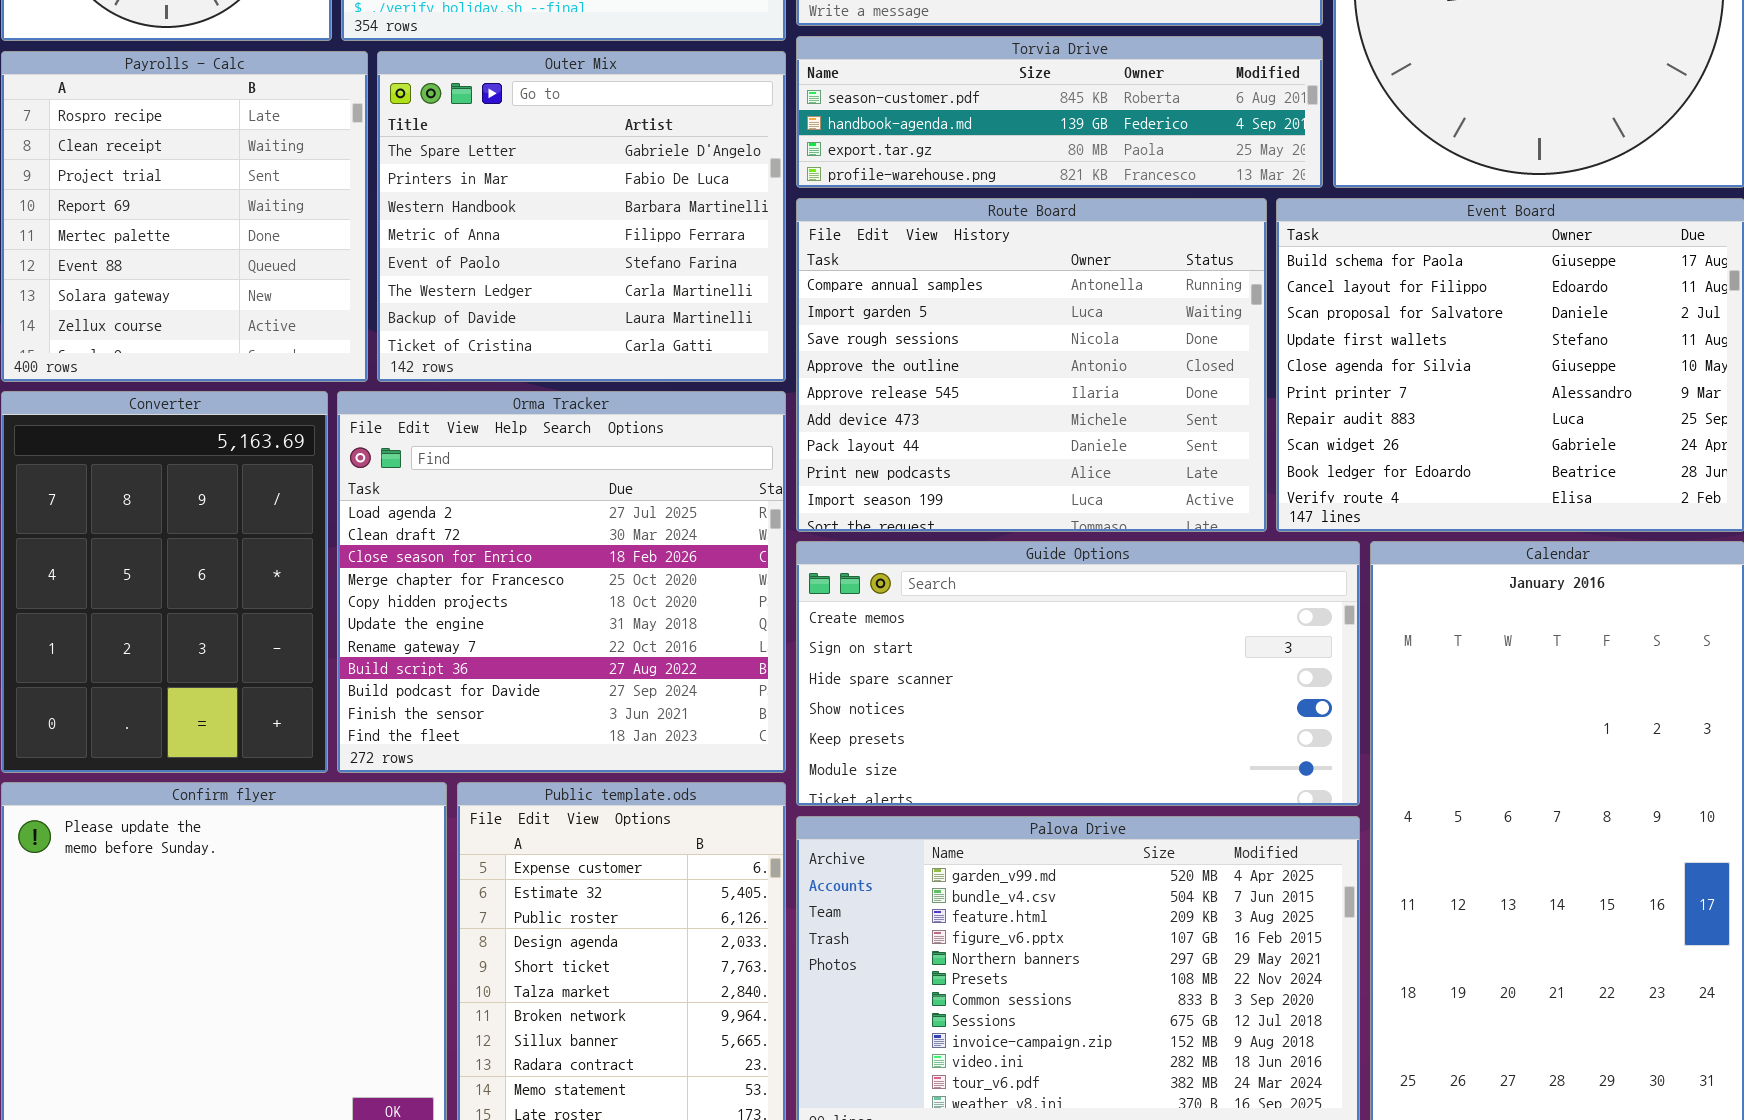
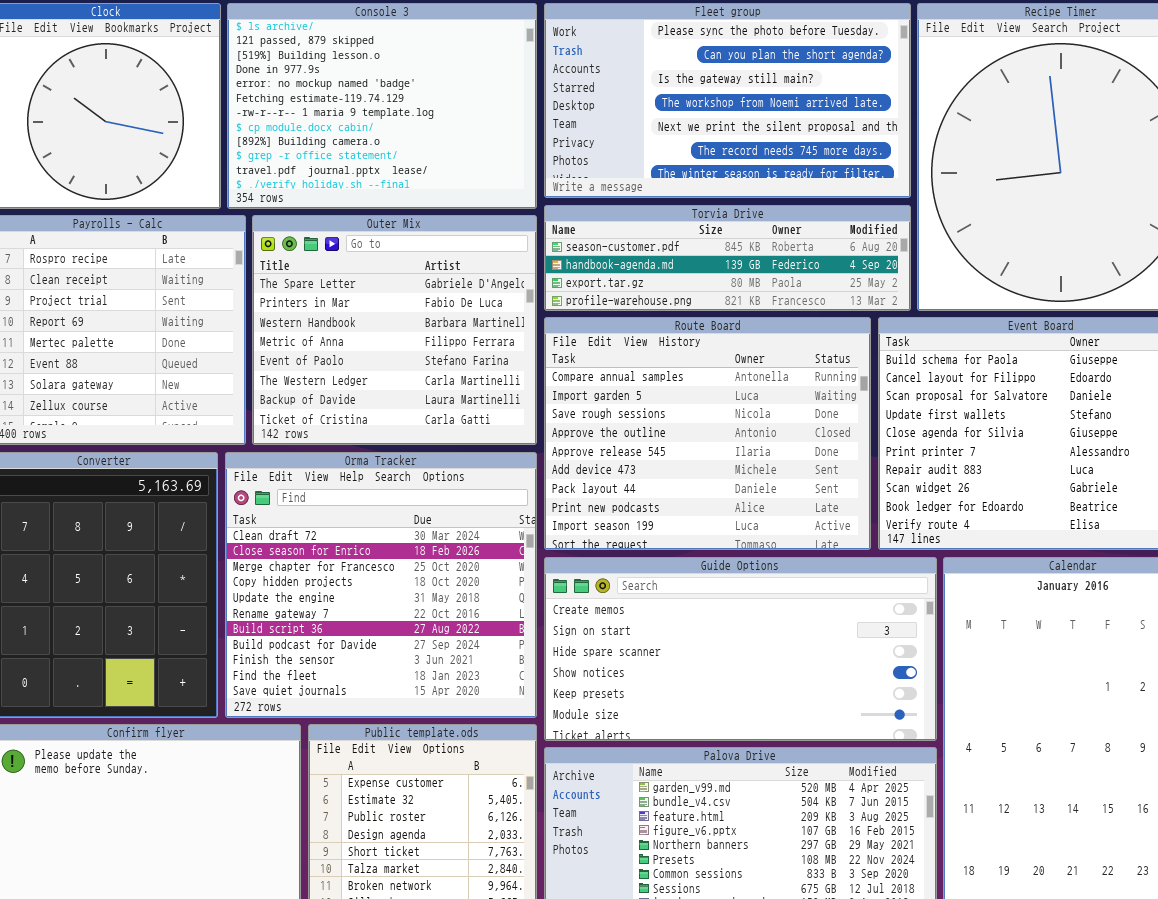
Orma Tracker: [337,391,786,773] -> [225,452,537,718], scrolled down 1 row

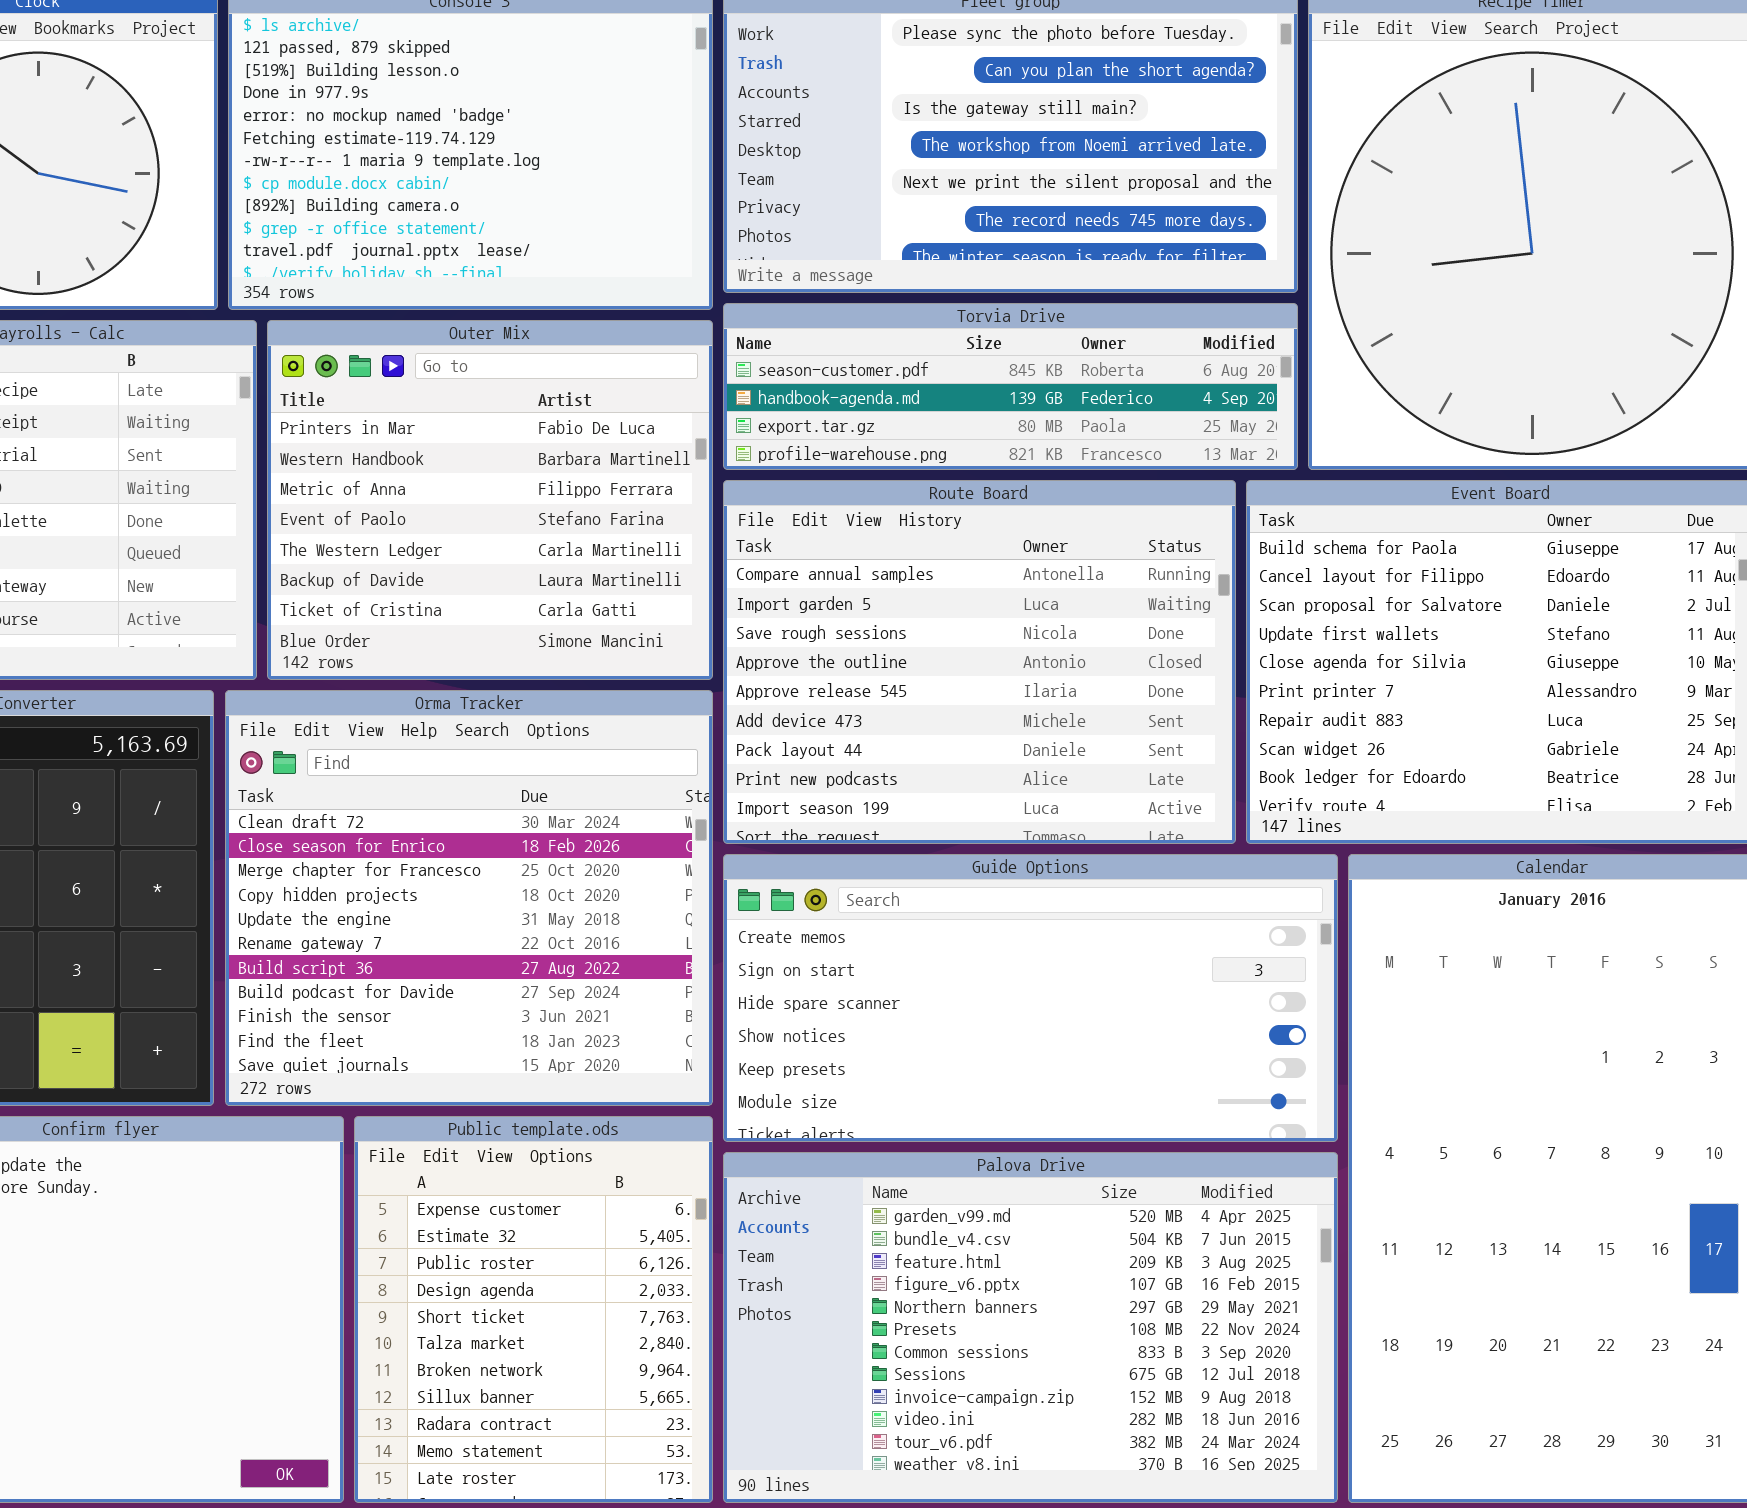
Outer Mix: [252,215,537,445] -> [267,320,713,680], scrolled down 1 row

